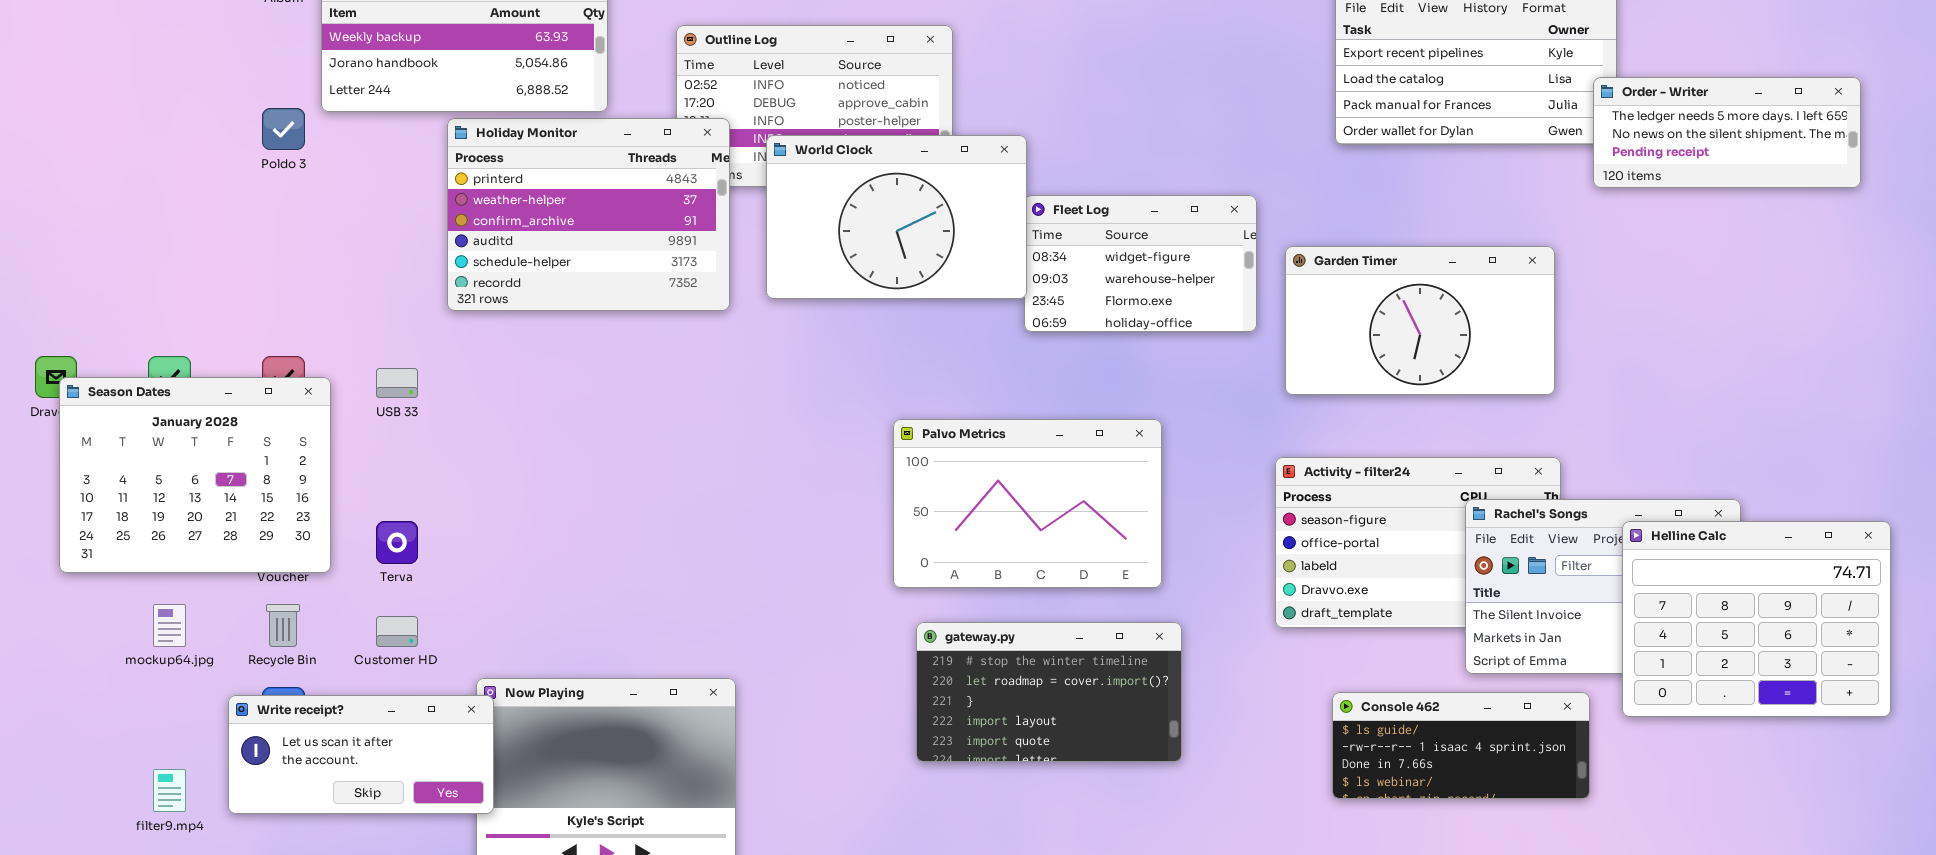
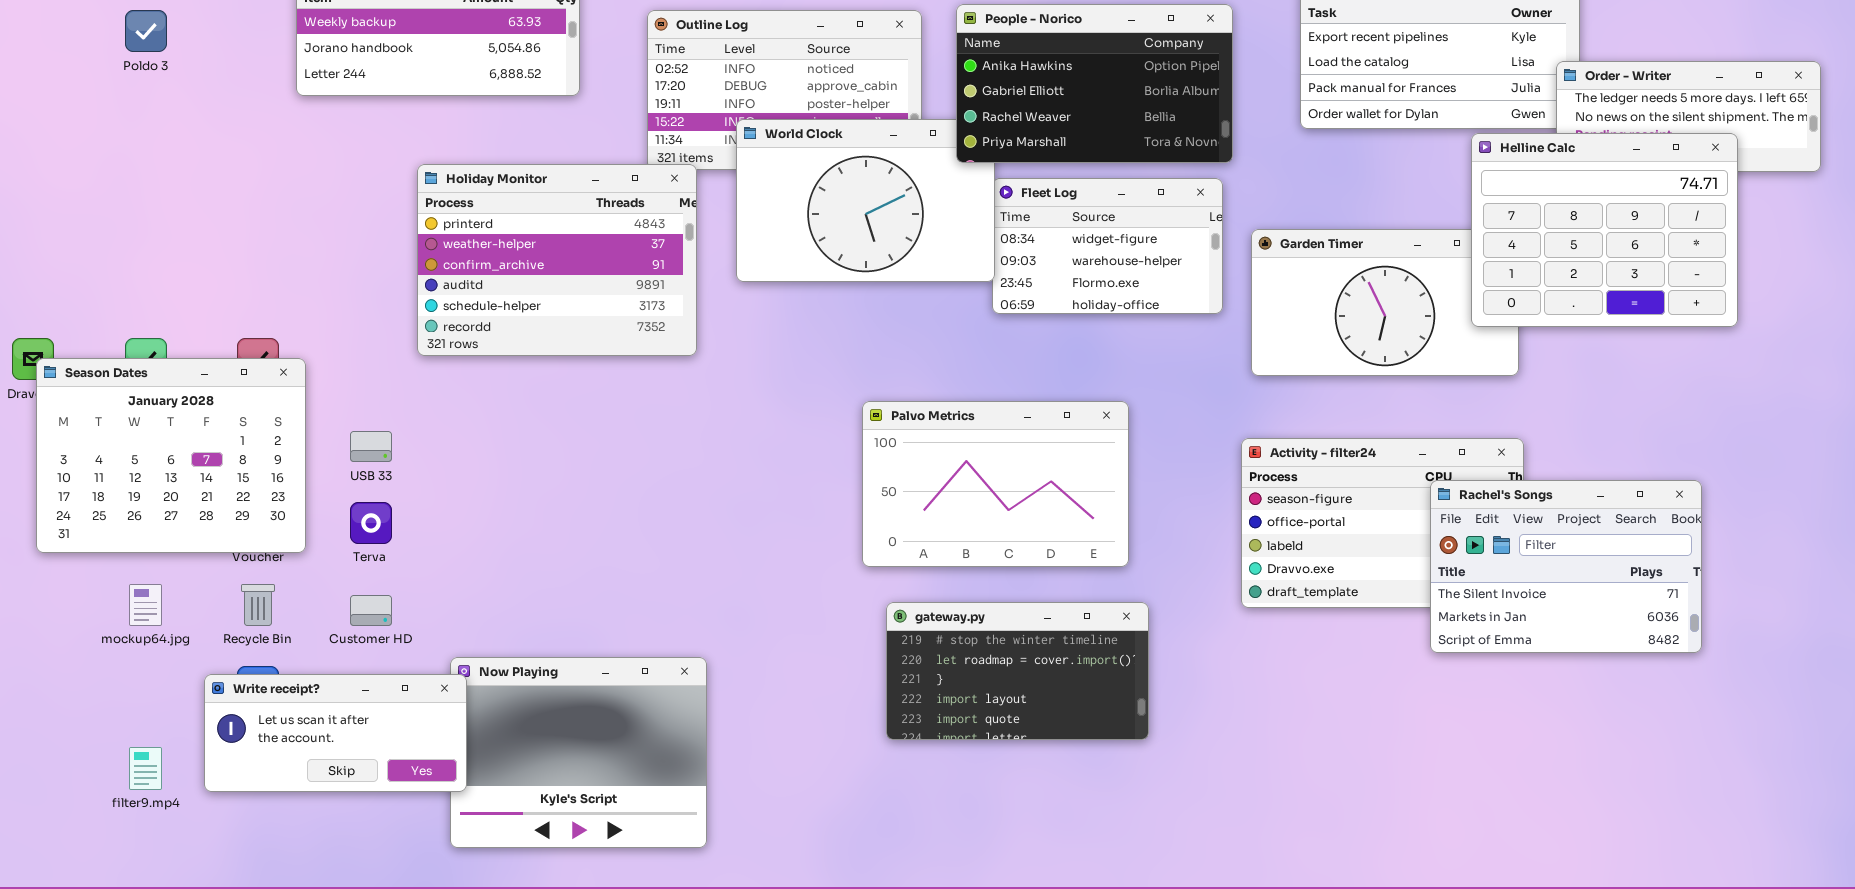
People - Norico: none -> [956,4,1233,163], opened
Poldo 3: [262,108,305,150] -> [125,10,167,52], moved
Holiday Monitor: [447,118,730,311] -> [417,164,697,356], moved
USB 33: [376,368,418,398] -> [350,431,392,462], moved
Helline Calc: [1622,521,1891,717] -> [1471,133,1738,327], moved
Console 462: [1332,692,1590,799] -> none, closed

